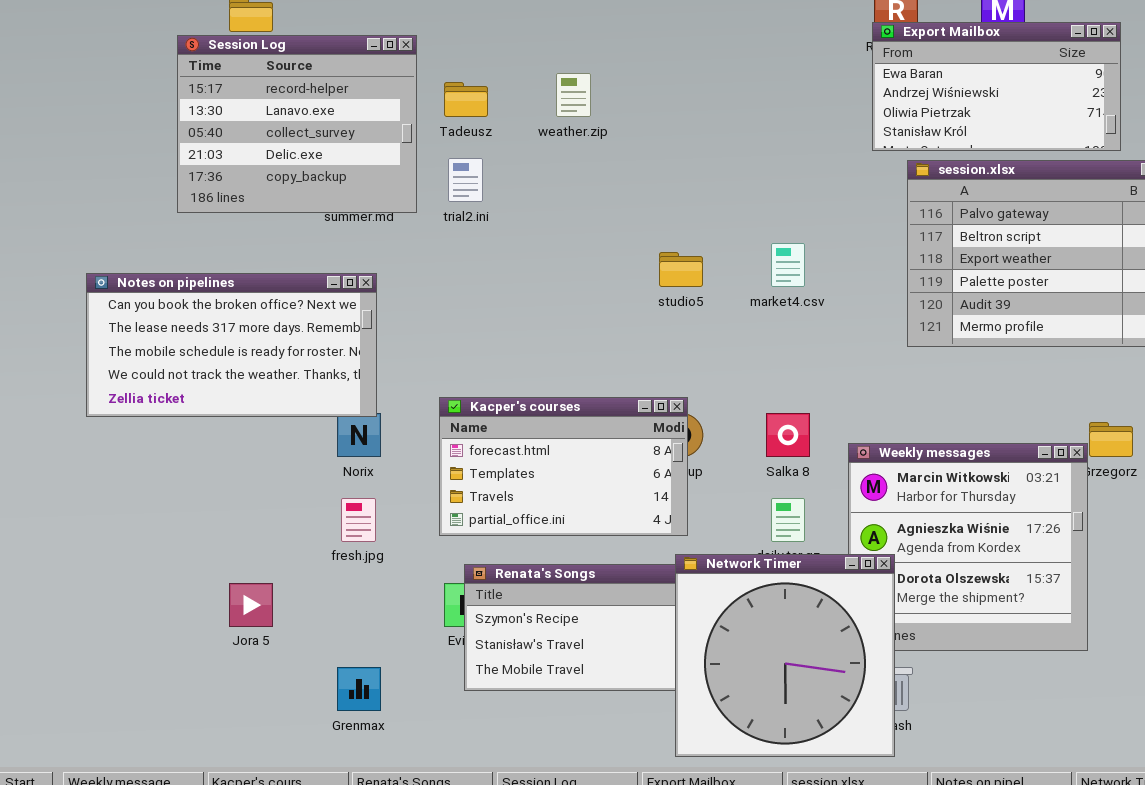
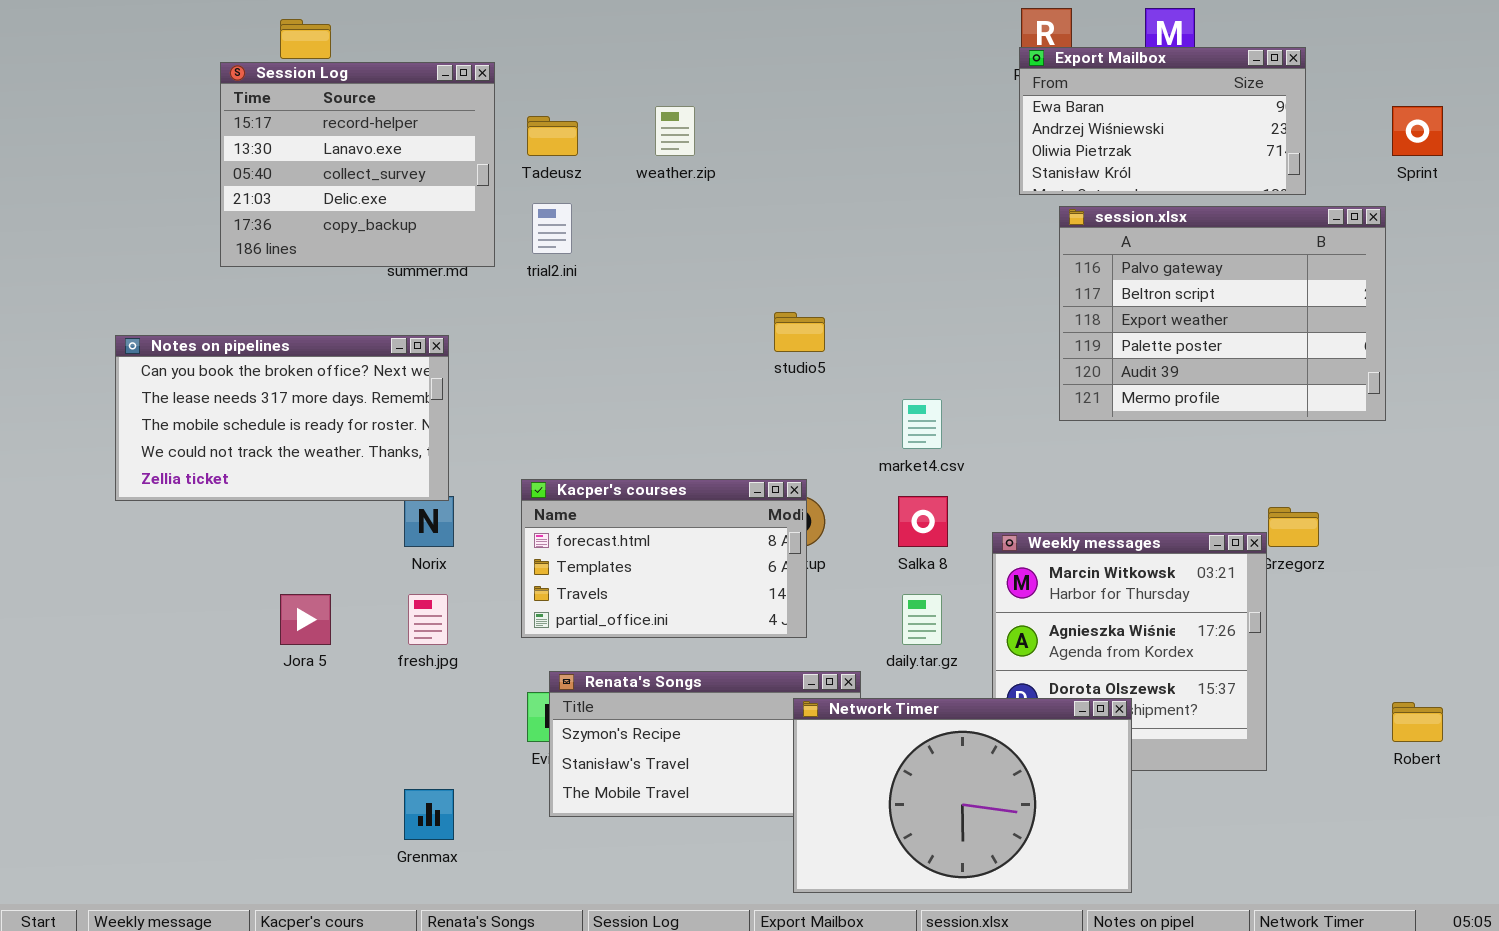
market4.csv: [771,243,805,287] -> [902,399,942,449], moved
Network Timer: [675,554,895,757] -> [793,698,1132,893], resized
Jora 5: [229,583,273,627] -> [280,594,331,645], moved

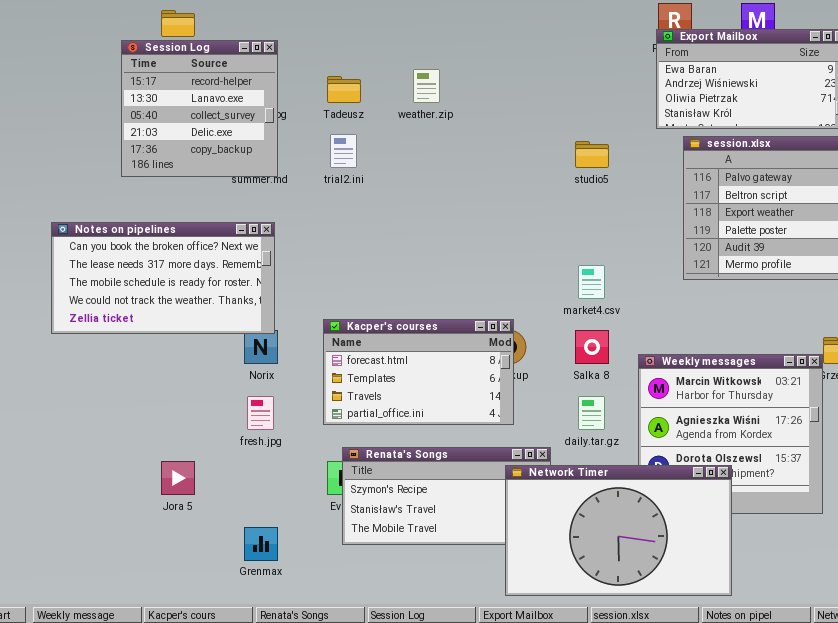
Session Log: [220,62,495,267] -> [121,40,278,177], resized
studio5: [774,312,825,352] -> [575,141,609,168], moved
Jora 5: [280,594,331,645] -> [161,461,195,495], moved

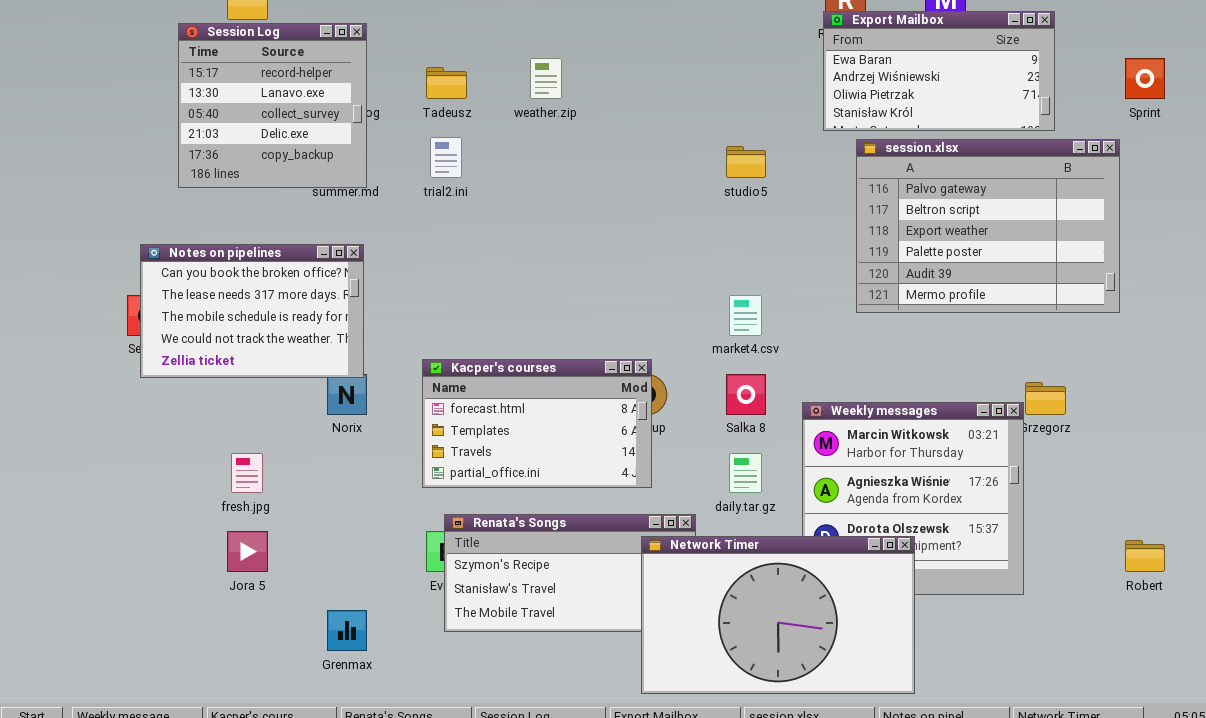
Notes on pipelines: [51,222,275,334] -> [140,244,364,378], resized
fresh.jpg: [247,396,274,430] -> [231,453,263,493], moved

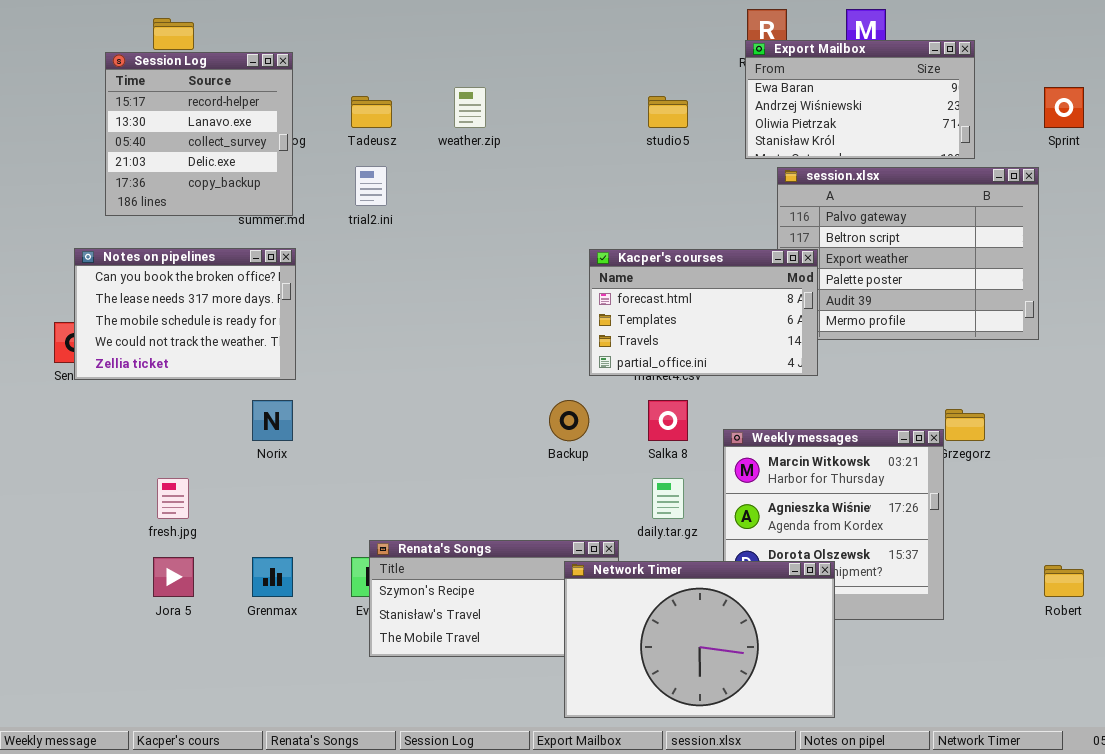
studio5: [726,146,766,178] -> [648,96,688,128], moved
Notes on pipelines: [140,244,364,378] -> [74,248,296,380], moved
Kacper's courses: [422,359,652,488] -> [589,249,818,376], moved
Grenmax: [327,610,367,651] -> [252,557,293,597], moved

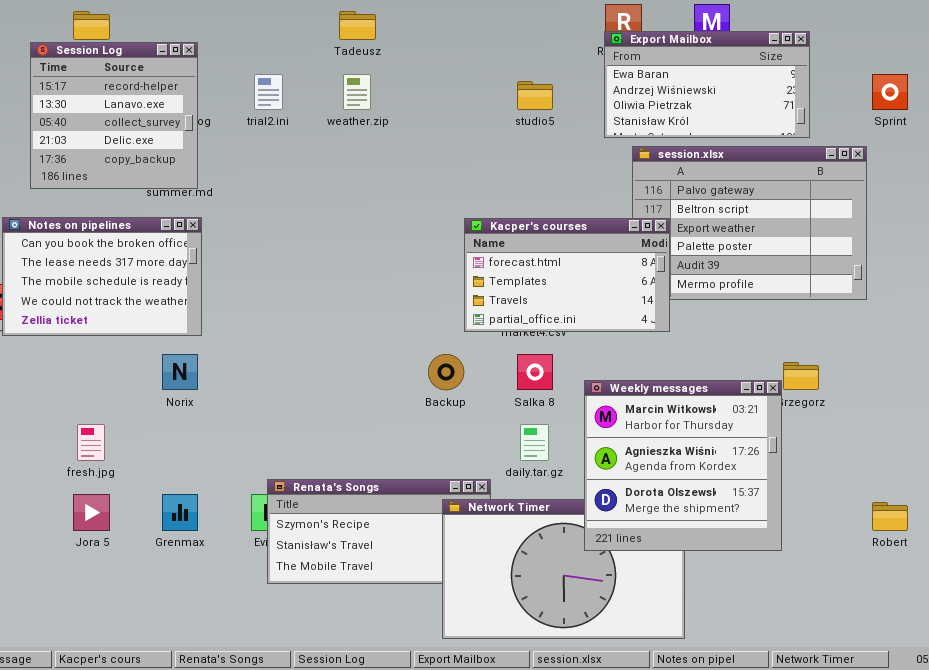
Tadeusz: [351,96,392,128] -> [339,11,376,40], moved
trial2.ini: [355,166,387,206] -> [254,74,283,110], moved
Weekly messages: [723,429,944,620] -> [584,380,782,551], raised

